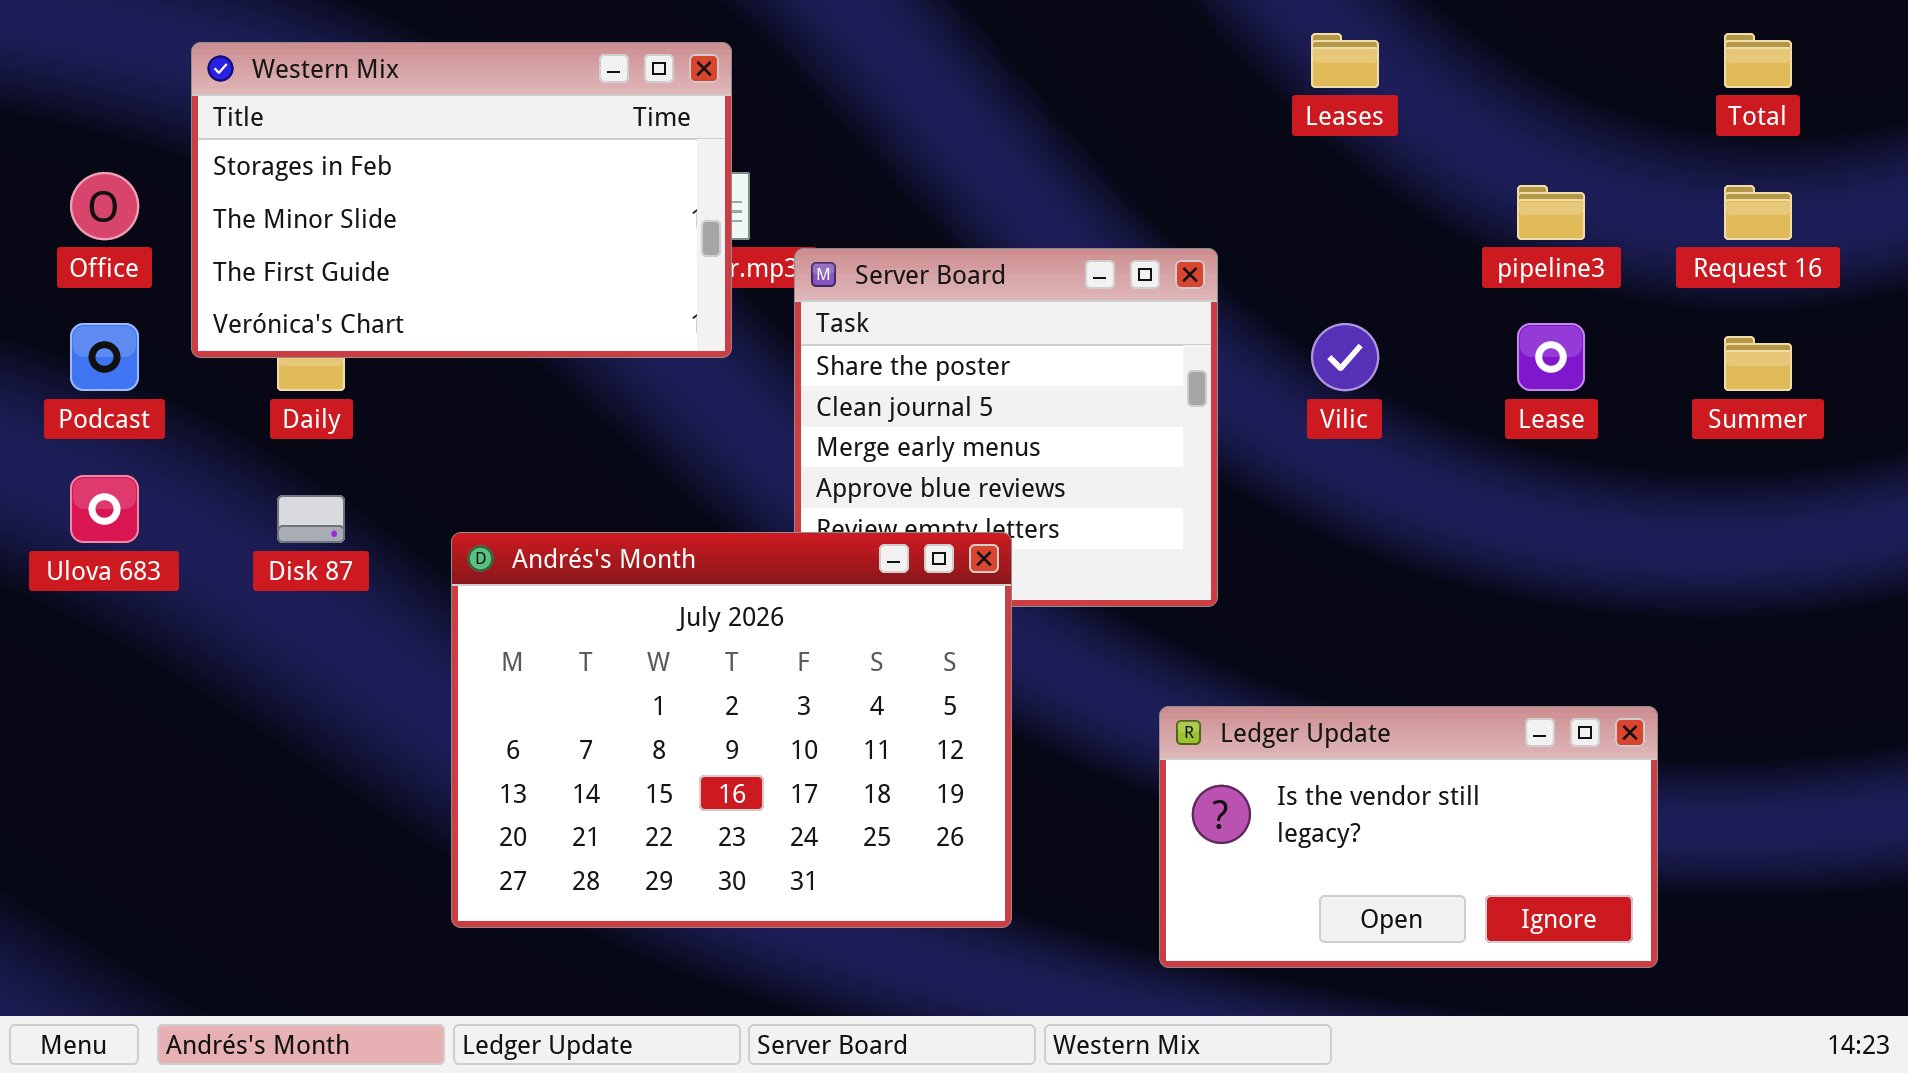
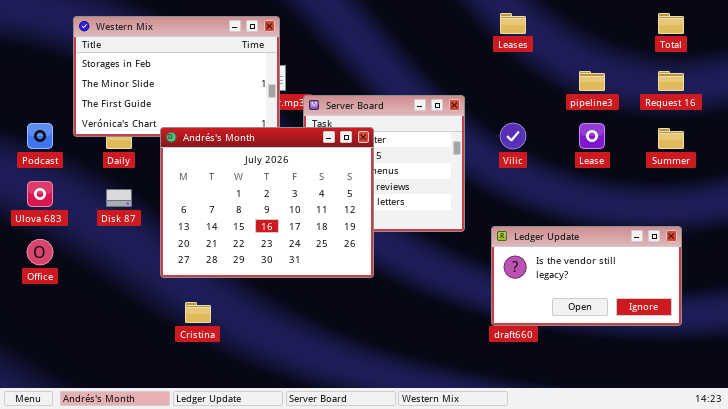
Office: [70,172,139,240] -> [27,239,53,265], moved
Andrés's Month: [451,532,1012,928] -> [160,127,374,278], moved
Ledger Update: [1159,706,1658,968] -> [491,226,682,326], moved

